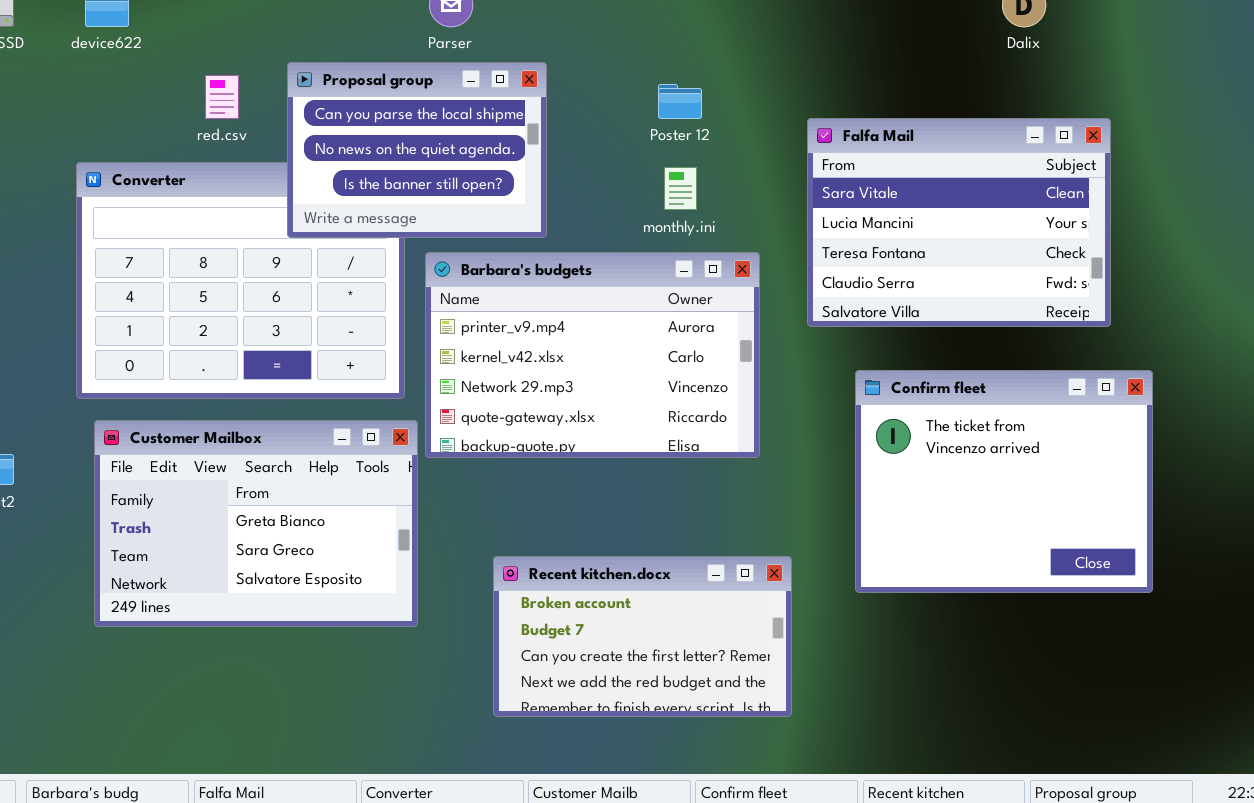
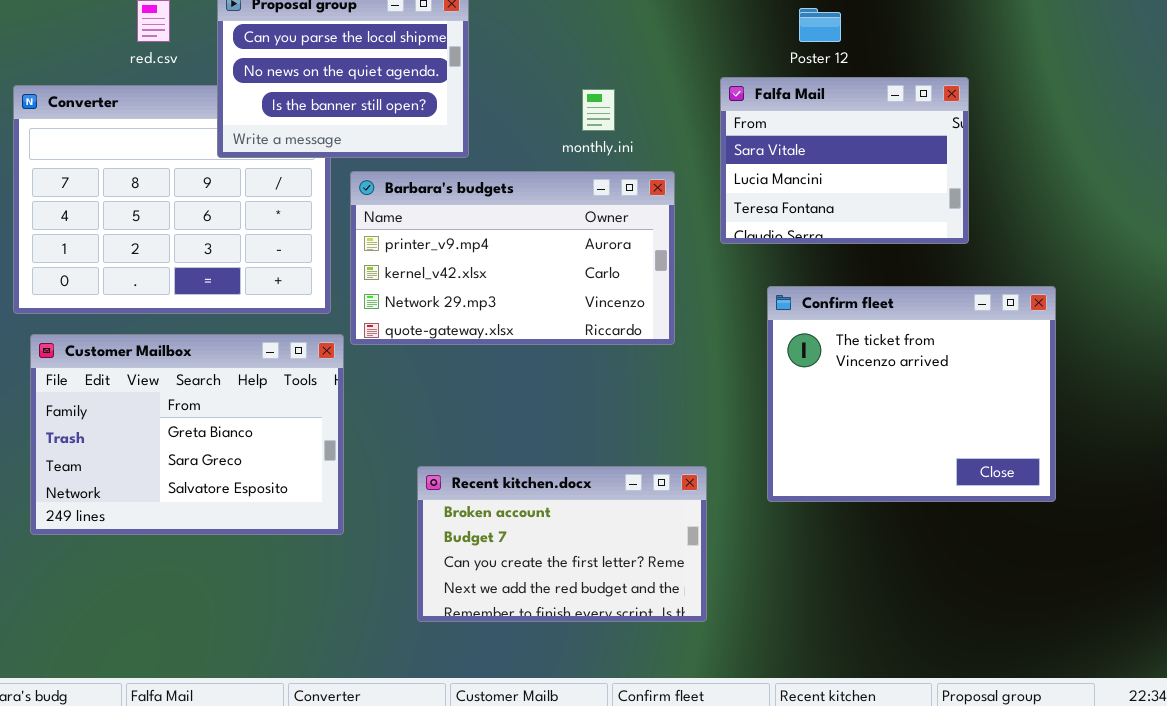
Poster 12: [658,84,702,119] -> [799,8,841,42], moved
Falfa Mail: [807,118,1111,327] -> [720,77,969,244], resized
Barbara's budgets: [425,252,760,458] -> [350,171,675,345], resized

